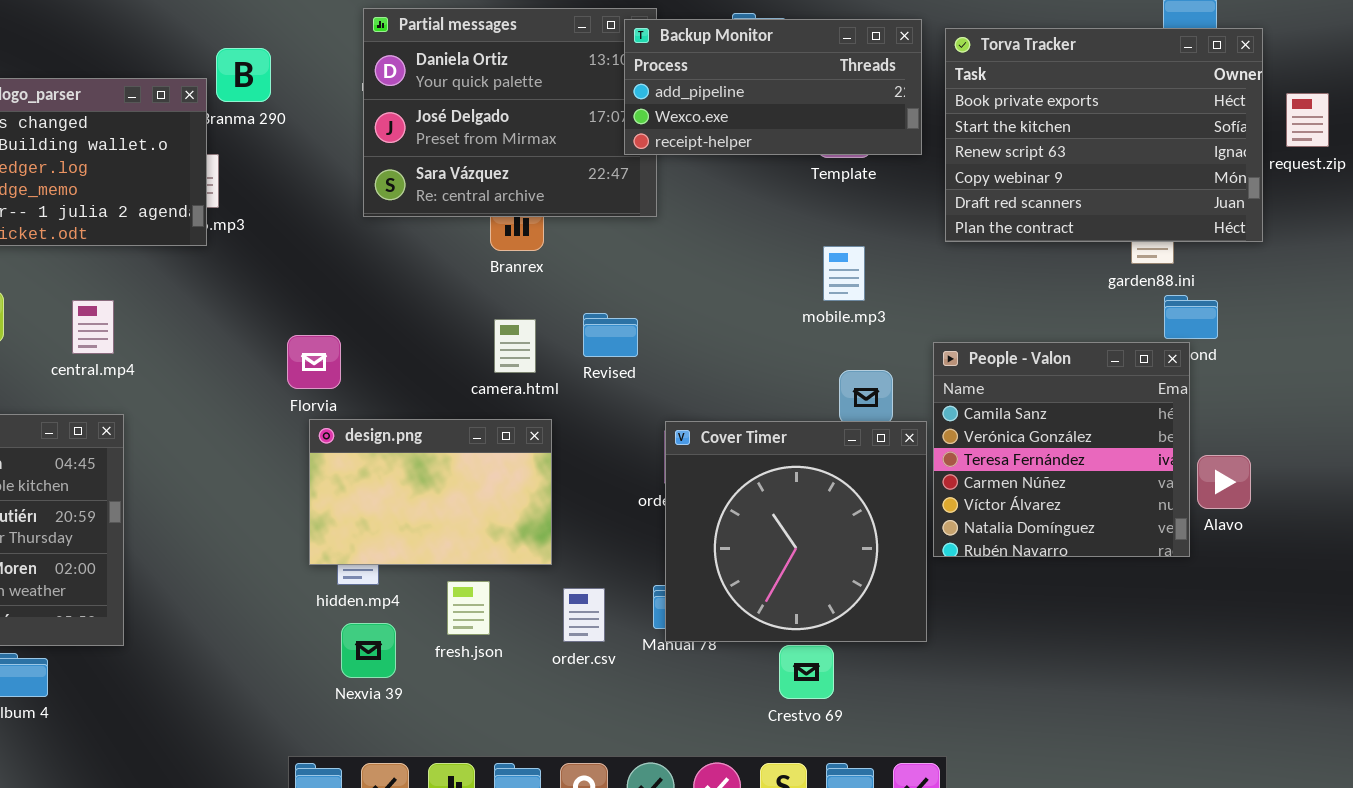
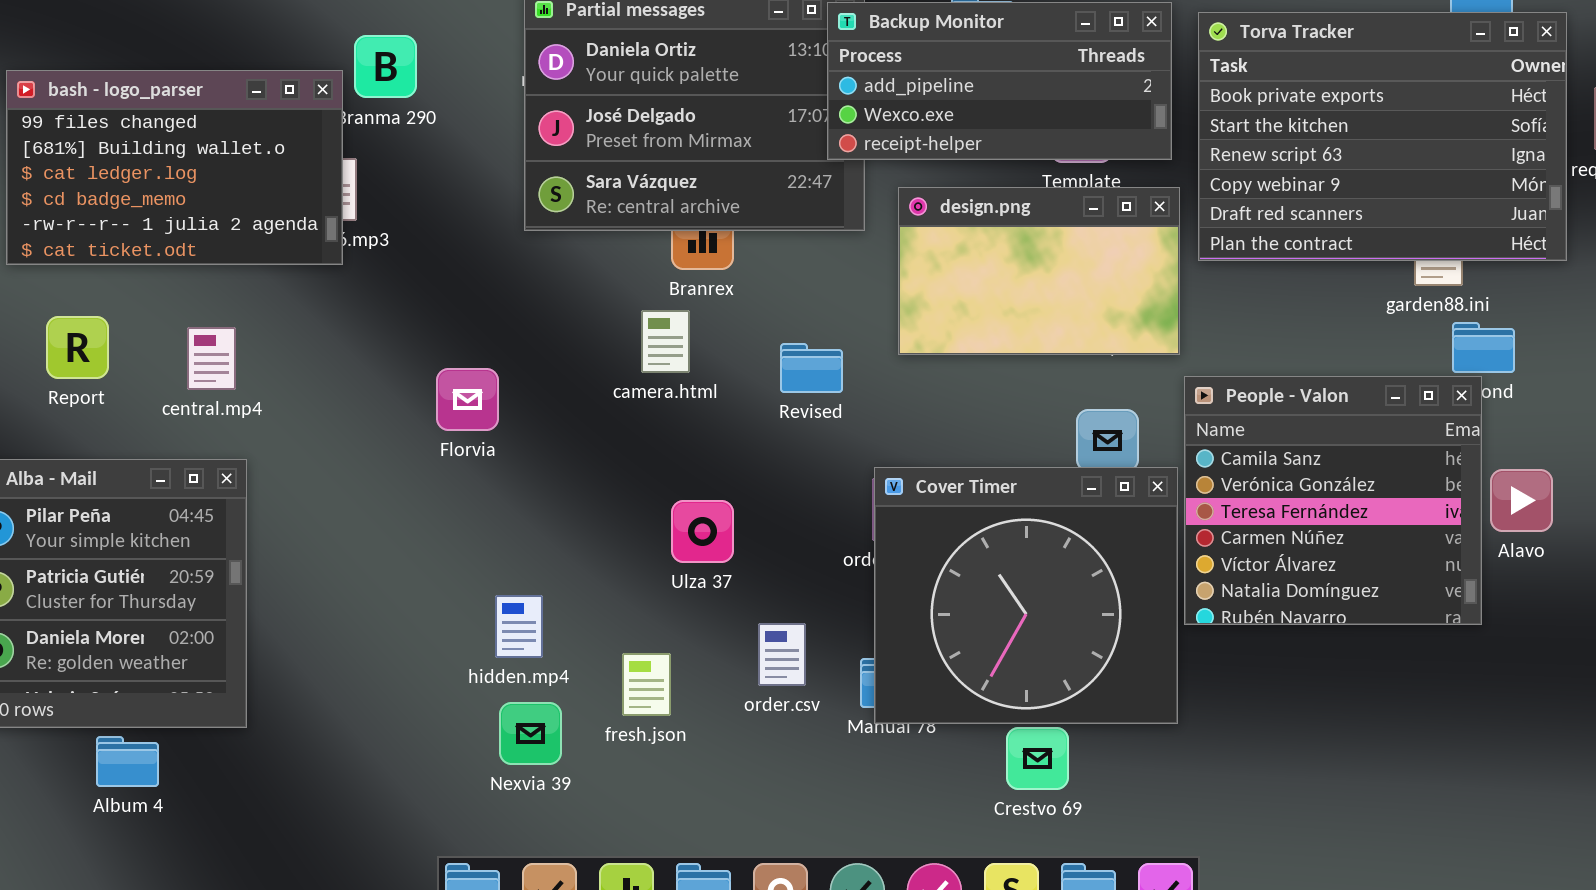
camera.html: [494,319,536,373] -> [641,310,690,373], moved
design.png: [309,419,552,565] -> [898,187,1180,355], moved
Alavo: [1197,455,1251,509] -> [1490,469,1553,532], moved
order.csv: [563,588,605,642] -> [758,623,806,686], moved

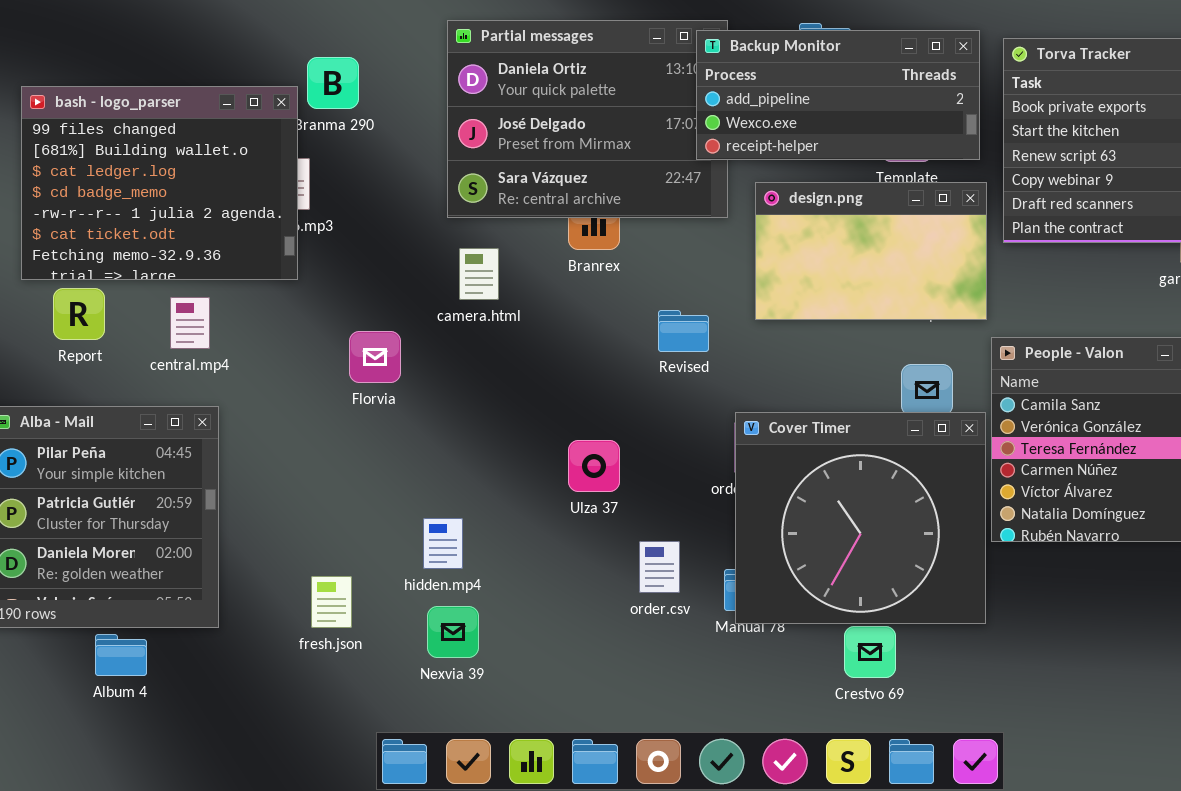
bash - logo_parser: [6,70,343,265] -> [21,86,298,280], resized
camera.html: [641,310,690,373] -> [459,248,499,300], moved
Florvia: [436,368,499,431] -> [349,331,401,383], moved
fresh.json: [622,653,671,716] -> [311,576,352,628], moved

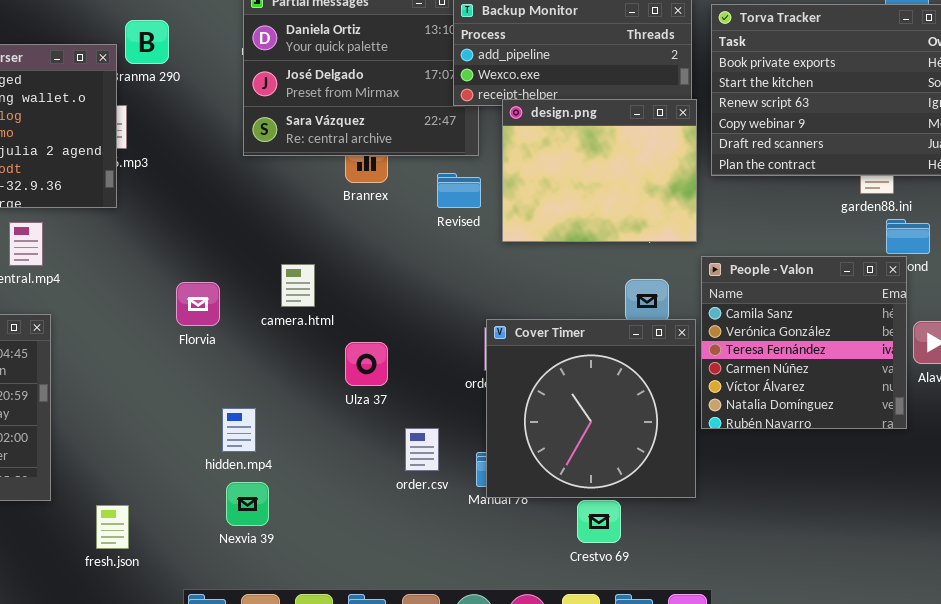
design.png: [755,182,987,320] -> [502,99,697,242], resized
camera.html: [459,248,499,300] -> [281,264,315,307], moved
Revised: [658,310,709,352] -> [437,173,481,208], moved
Florvia: [349,331,401,383] -> [176,282,220,326], moved
fresh.json: [311,576,352,628] -> [96,505,129,549], moved

